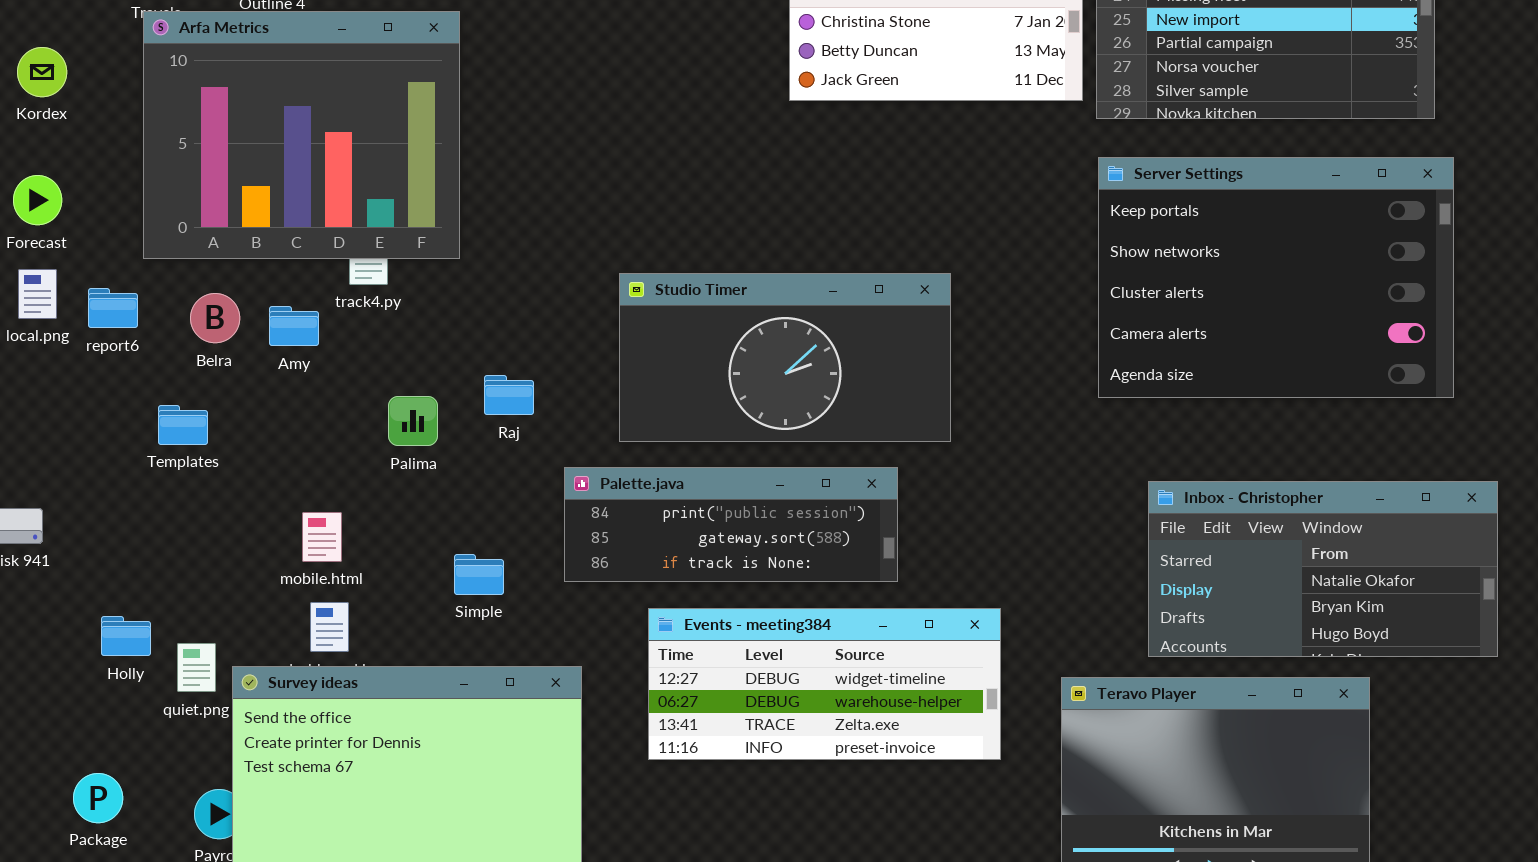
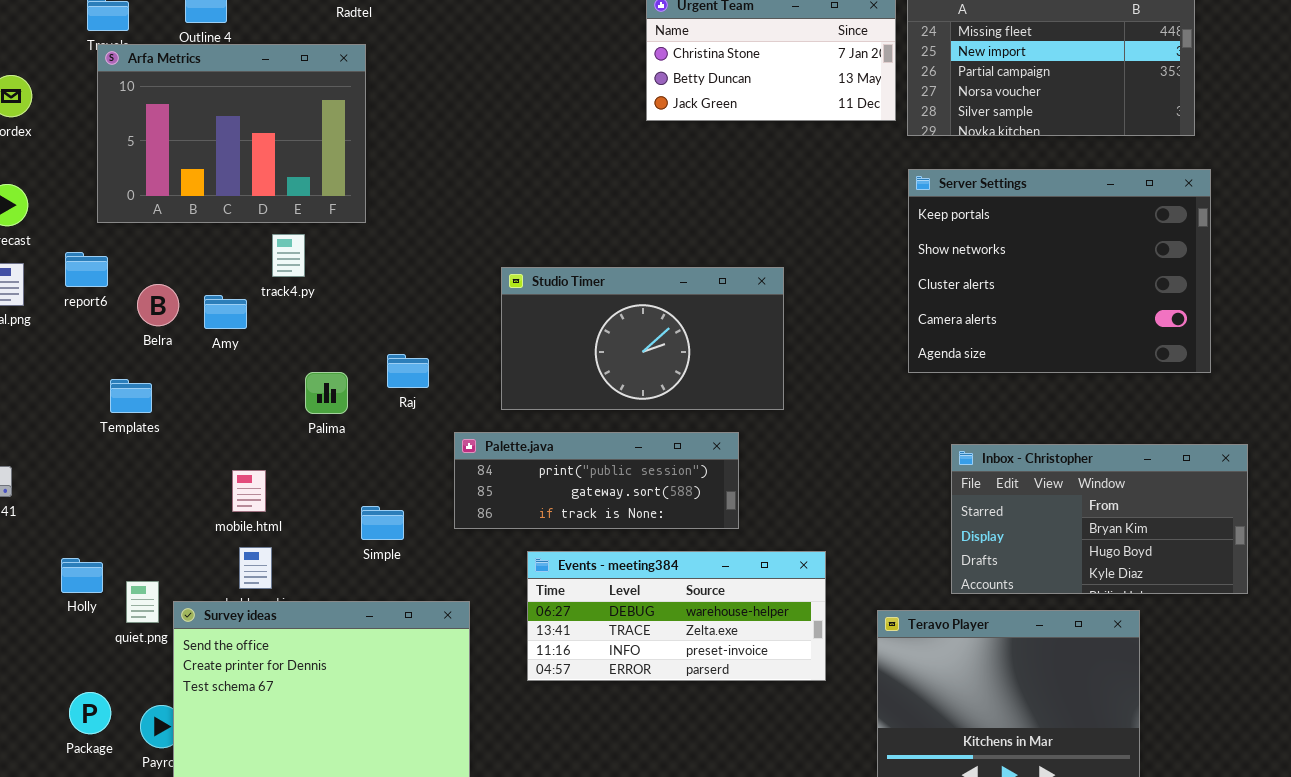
Arfa Metrics: [143,11,460,259] -> [97,44,366,223], resized
report6: [88,288,138,328] -> [65,252,108,287], moved
Inbox - Christopher: [1148,481,1498,657] -> [951,444,1248,594], scrolled down 1 row
Events - meeting384: [648,608,1001,760] -> [527,551,826,681], scrolled down 1 row
Package: [73,773,123,823] -> [69,692,111,734], moved

